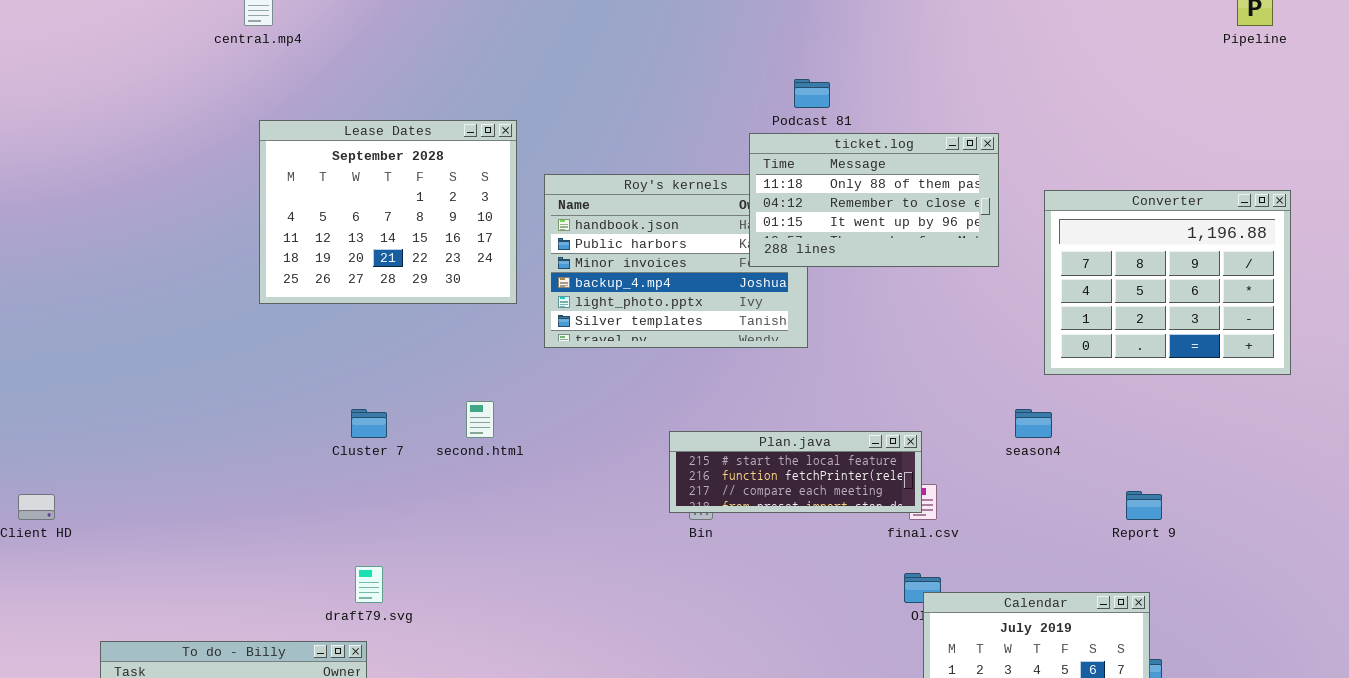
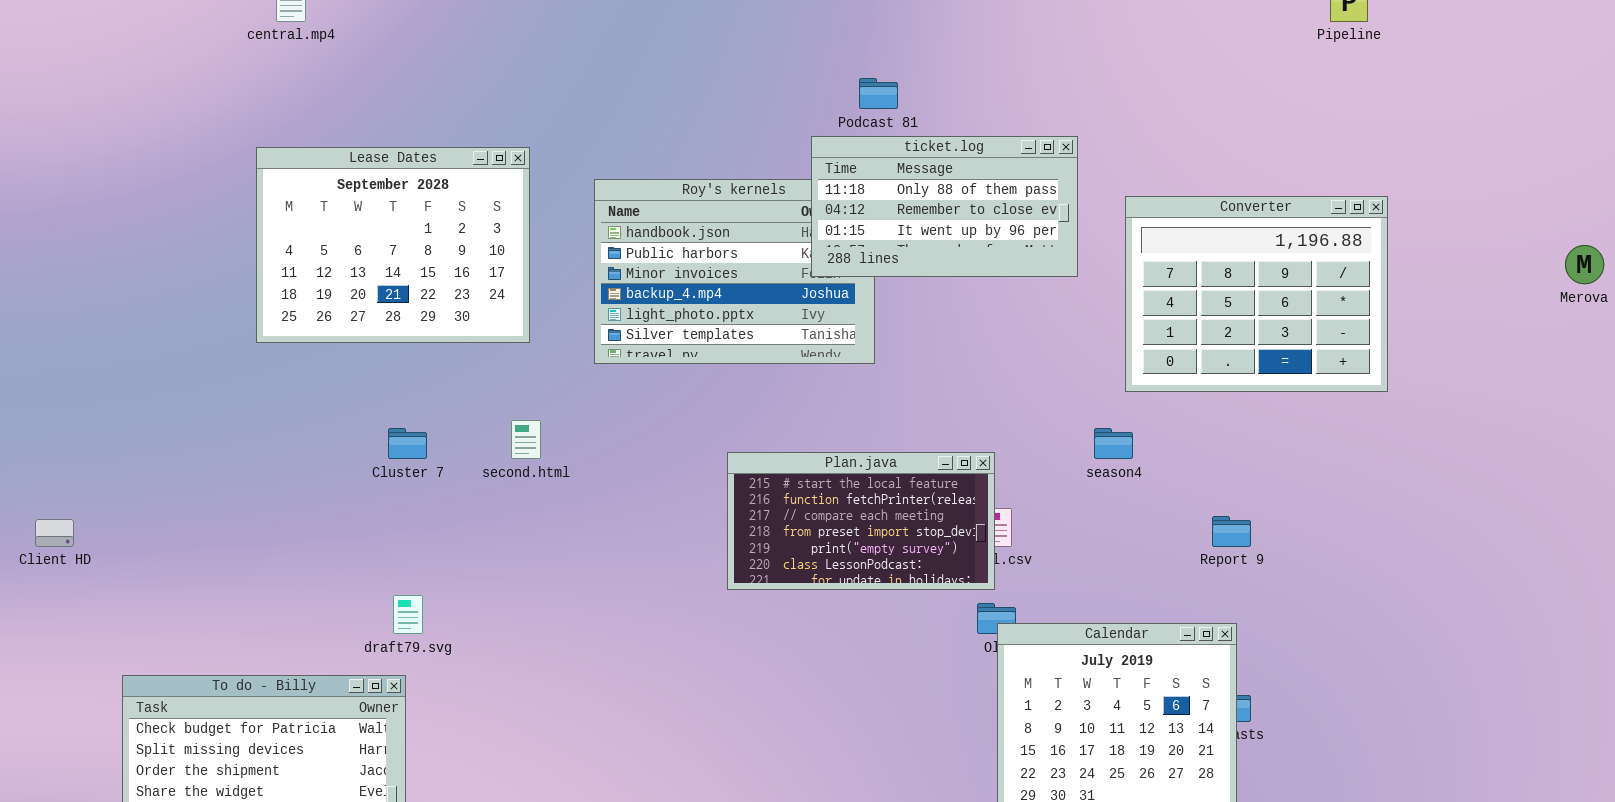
Lease Dates: [259,120,517,304] -> [256,147,530,343], moved
Plan.java: [669,431,922,513] -> [727,452,995,590], resized

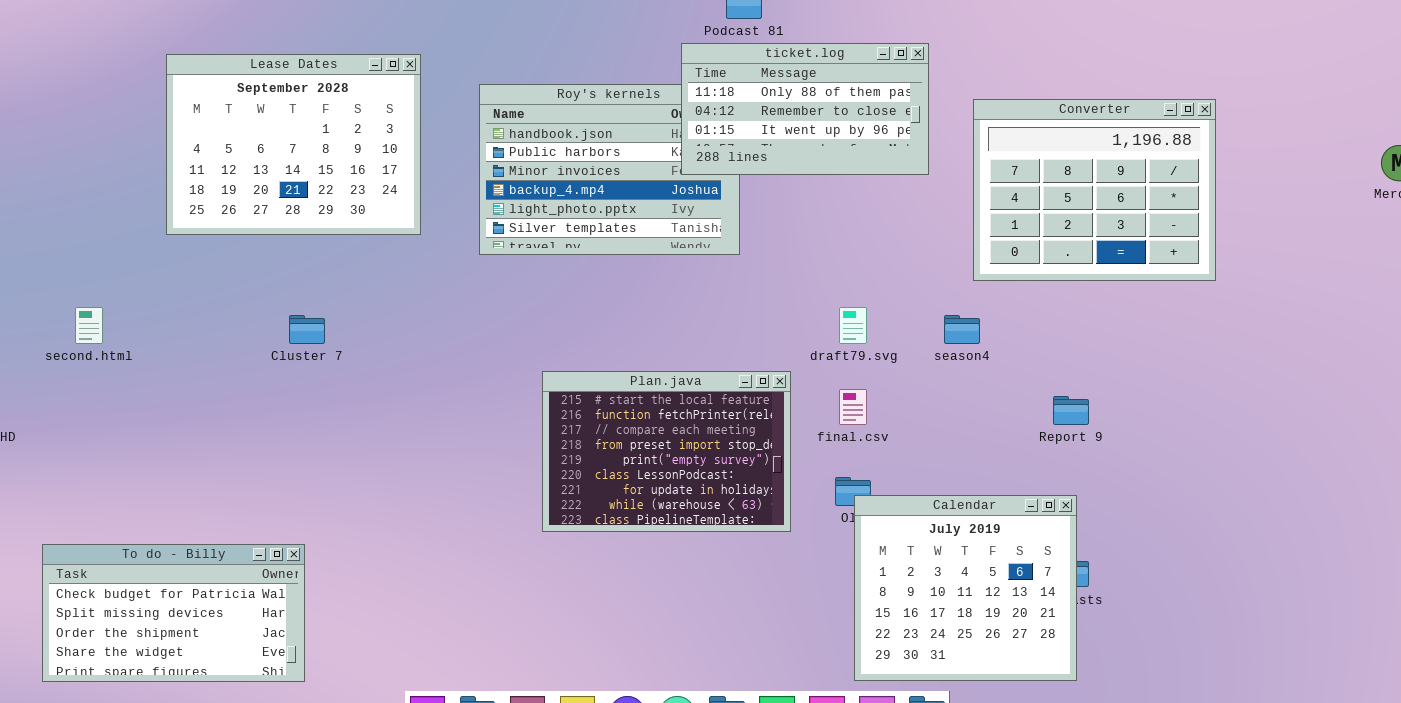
second.html: [511,420,541,459] -> [75,307,103,344], moved
Plan.java: [727,452,995,590] -> [542,371,791,532], moved, resized
draft79.svg: [393,595,423,634] -> [839,307,867,344], moved

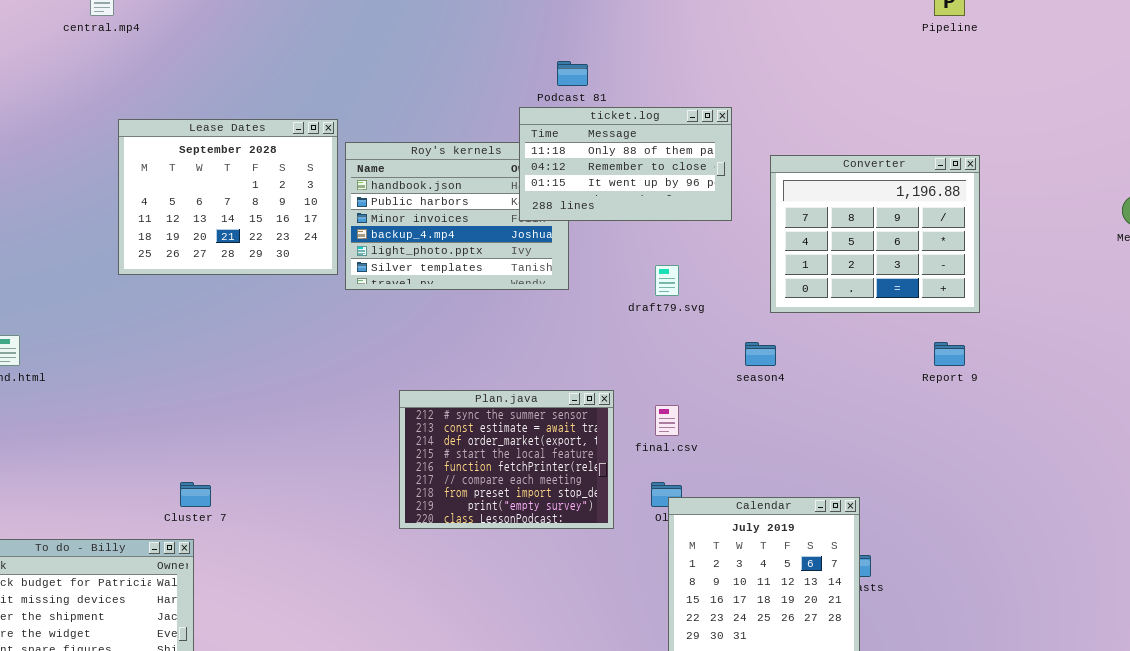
Lease Dates: [166,54,421,235] -> [118,119,338,275], moved
draft79.svg: [839,307,867,344] -> [655,265,679,296], moved
Cluster 7: [289,315,325,344] -> [180,482,211,507], moved
Plan.java: [542,371,791,532] -> [399,390,614,529], scrolled up 3 rows
Report 9: [1053,396,1089,425] -> [934,342,965,366], moved

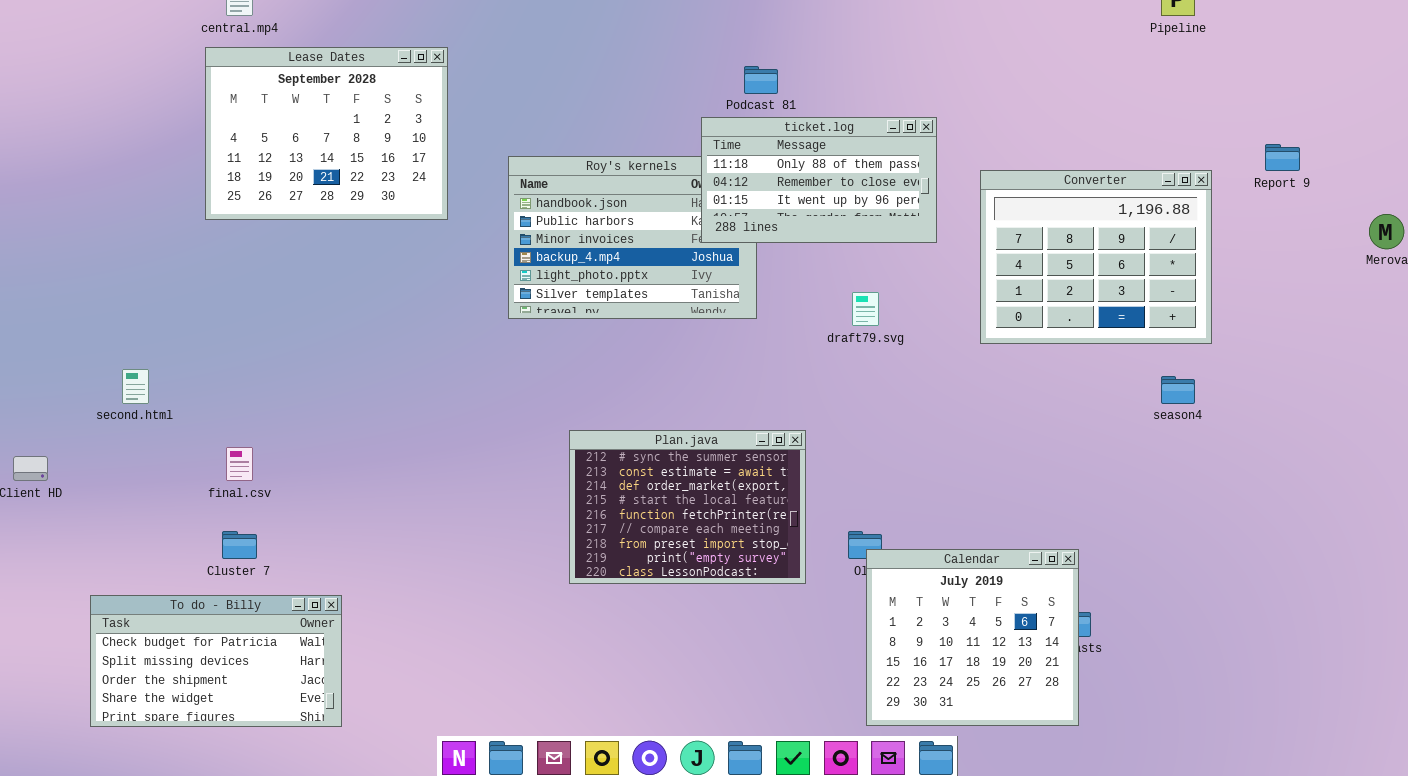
Lease Dates: [118,119,338,275] -> [205,47,448,220], moved
season4: [745,342,776,366] -> [1161,376,1195,404], moved
Report 9: [934,342,965,366] -> [1265,144,1300,171], moved
final.csv: [655,405,679,436] -> [226,447,253,481], moved
Cluster 7: [180,482,211,507] -> [222,531,257,559], moved

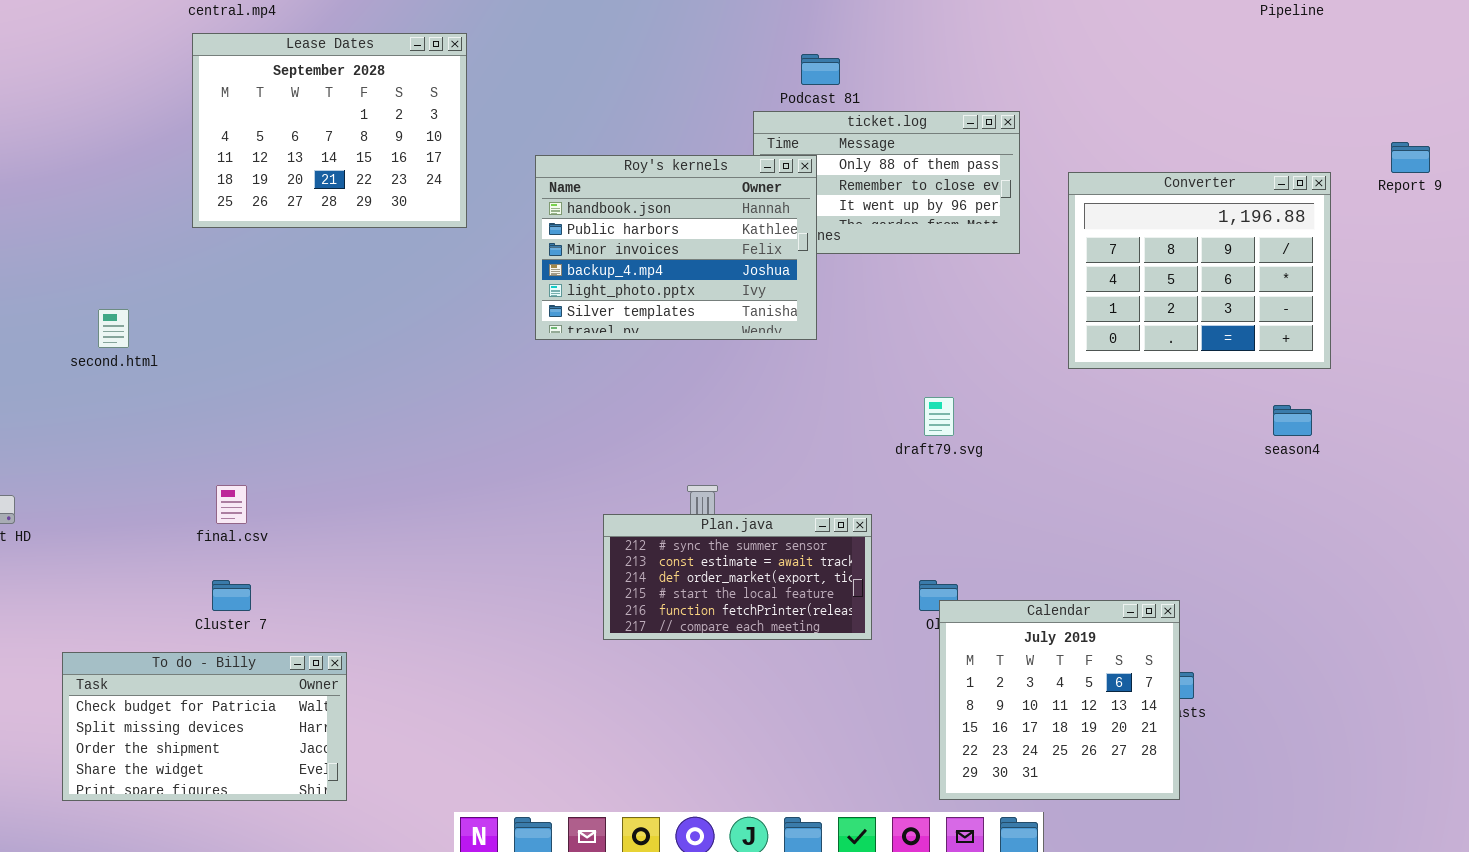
Roy's kernels: [508,156,757,319] -> [535,155,817,340], raised
draft79.svg: [852,292,879,326] -> [924,397,954,436], moved
second.html: [122,369,149,404] -> [98,309,129,348], moved
Plan.java: [569,430,806,584] -> [603,514,872,640], resized

